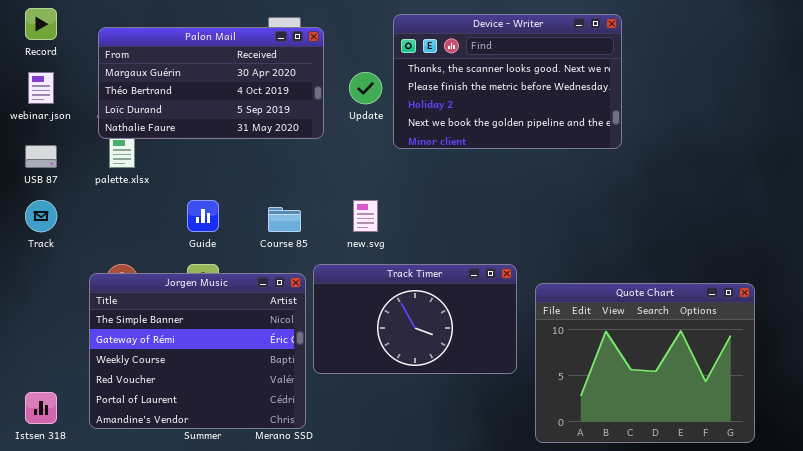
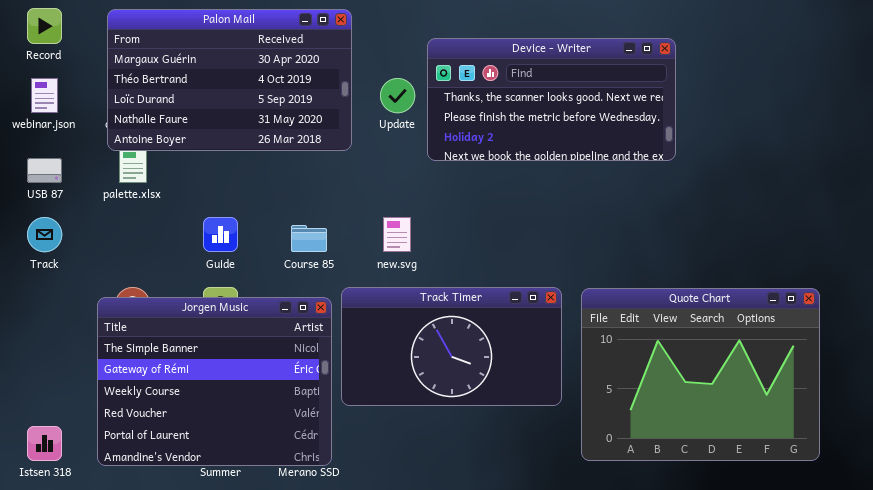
Device - Writer: [393,14,622,149] -> [427,38,676,161], resized
Palon Mail: [98,27,324,139] -> [107,9,352,151], resized
Quote Chart: [535,283,755,443] -> [581,288,820,461], moved

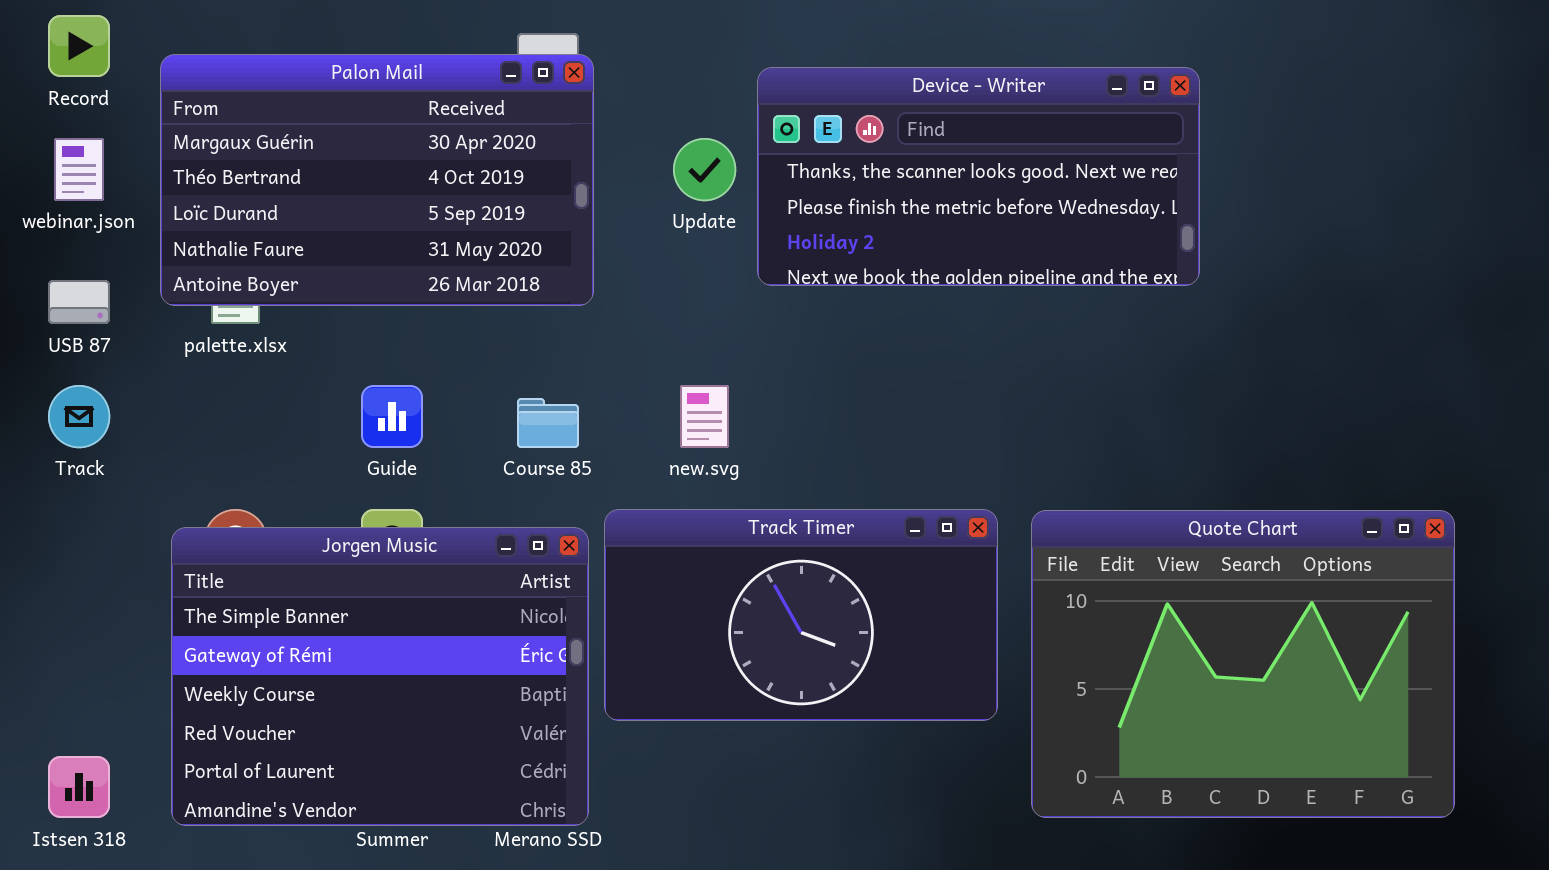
Palon Mail: [107,9,352,151] -> [160,54,594,306], moved

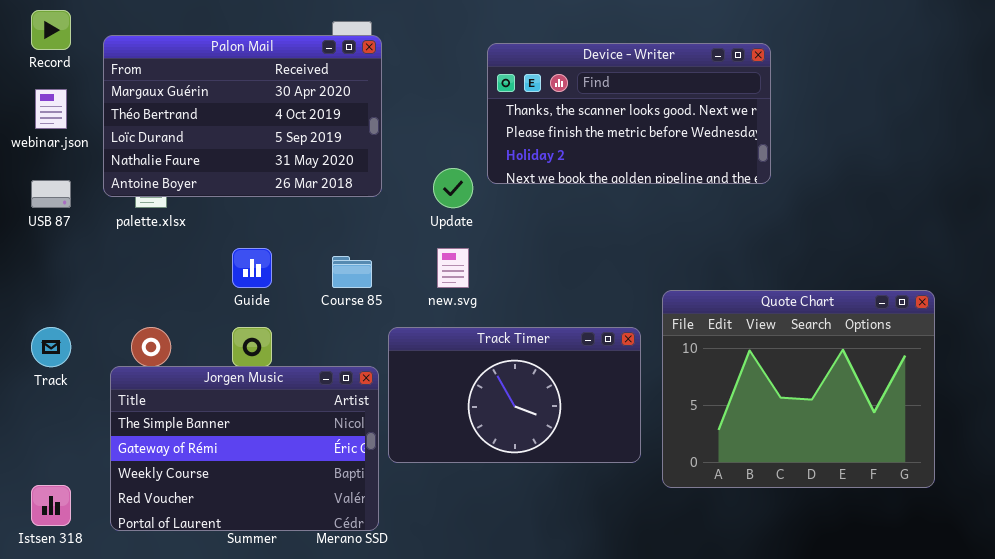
Update: [673,138,736,201] -> [433,168,473,208], moved
Track: [48,385,110,448] -> [31,327,71,367], moved
Quote Chart: [1031,510,1455,818] -> [662,290,935,488], moved
Jorgen Music: [171,527,589,826] -> [110,366,379,531], resized

